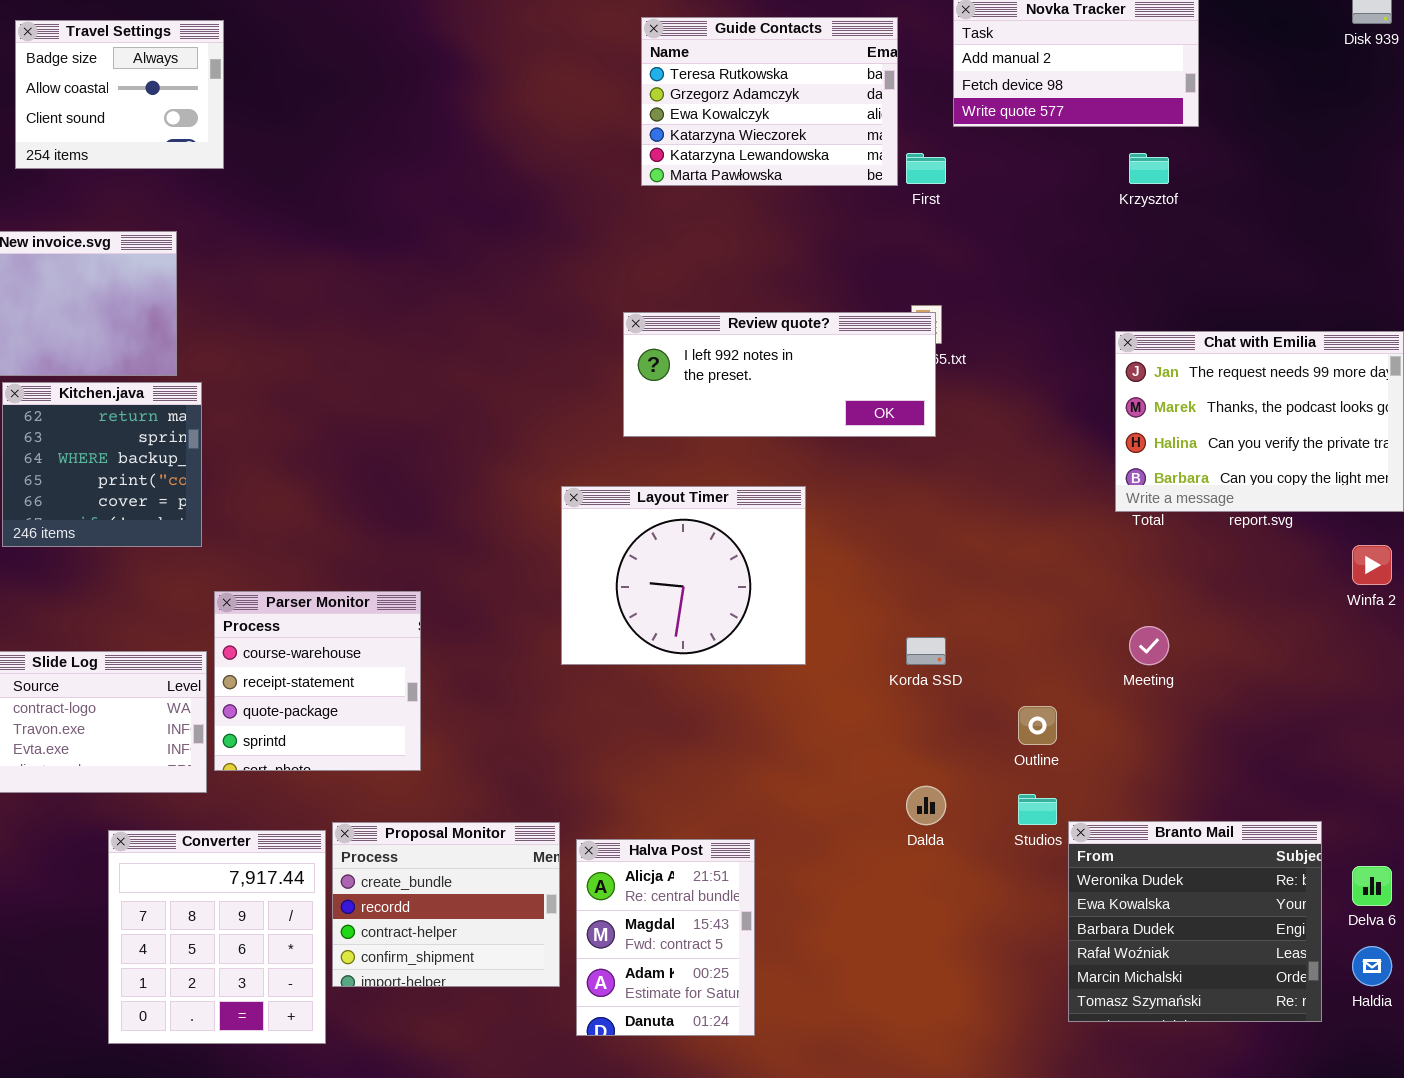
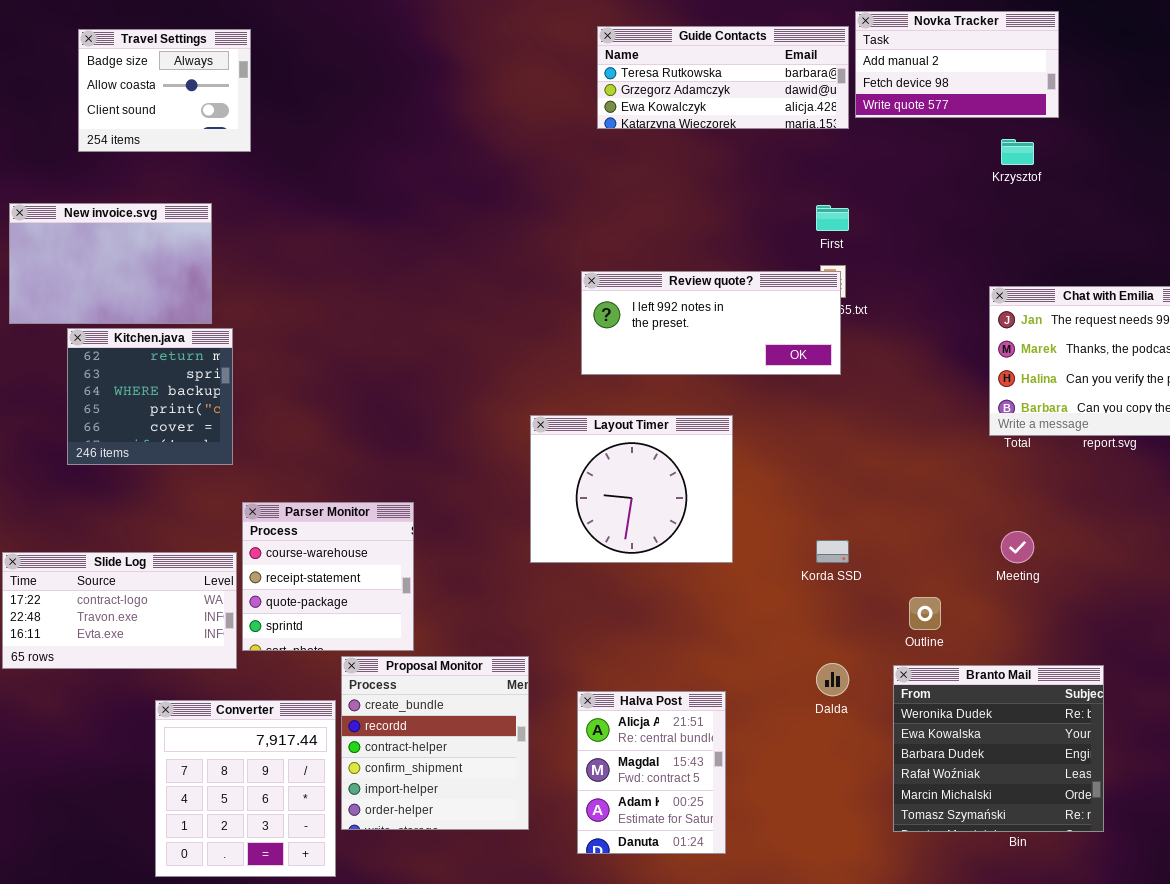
Guide Contacts: [641,17,898,186] -> [597,26,849,129], resized
First: [906,153,946,184] -> [816,205,849,231], moved
Branto Mail: [1068,821,1322,1022] -> [893,665,1104,832], moved
Proposal Monitor: [332,822,560,987] -> [341,656,529,830], resized
Halva Post: [576,839,755,1036] -> [577,691,726,854], moved

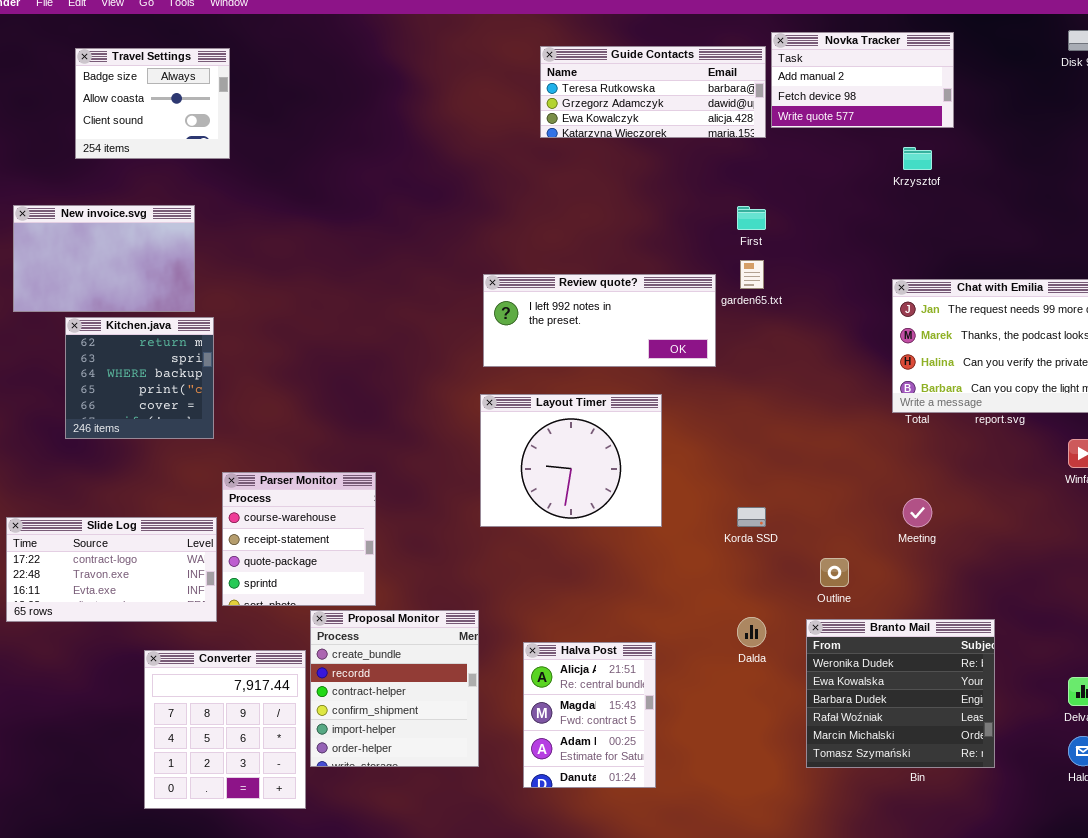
Review quote?: [581,271,841,375] -> [483,274,716,367], moved

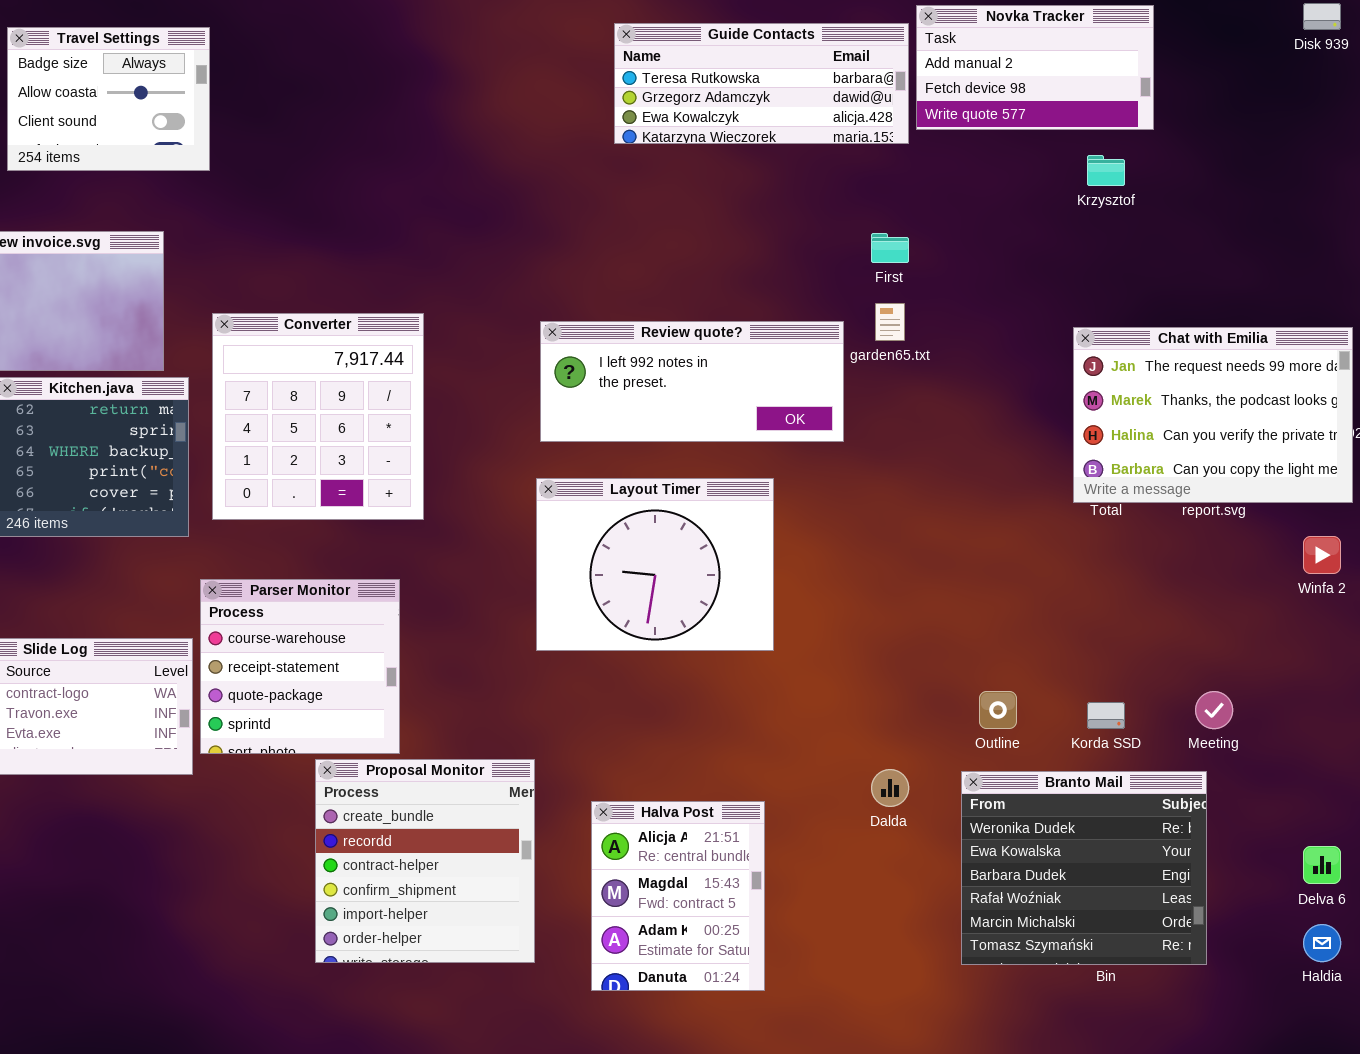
Meeting: [903,498,932,527] -> [1195,691,1233,729], moved
Korda SSD: [737,507,766,527] -> [1087,702,1125,729], moved
Converter: [144,650,306,809] -> [212,313,424,520], moved

